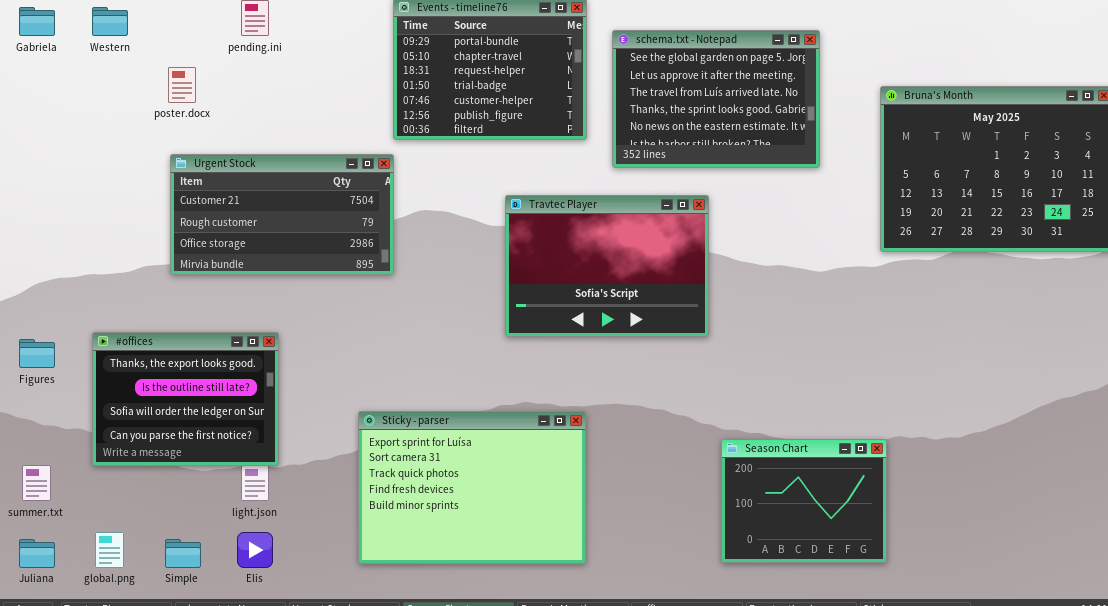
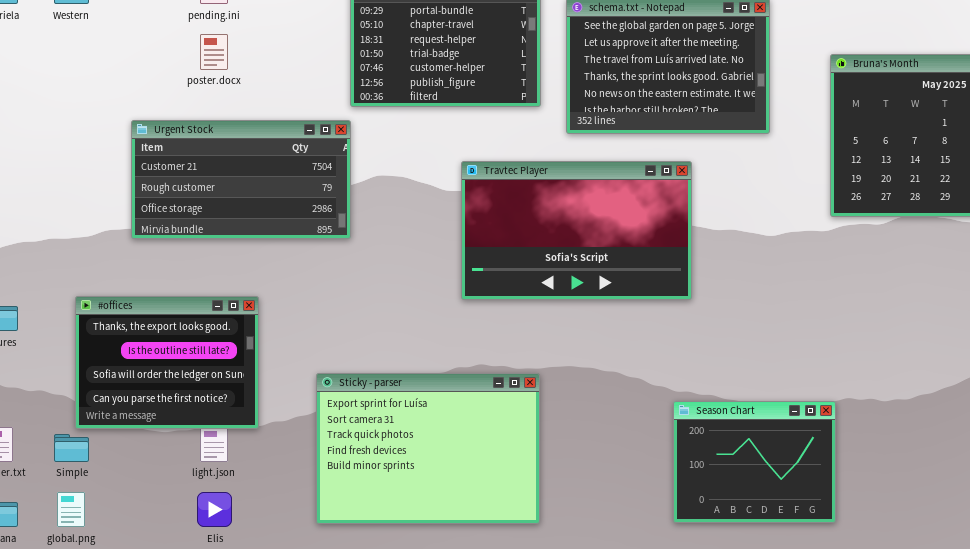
poster.docx: [168,67,196,103] -> [200,34,228,70], moved
Travtec Player: [505,195,709,337] -> [461,161,692,300], resized
#offices: [92,332,279,466] -> [75,296,259,429], moved
Simple: [165,539,201,568] -> [54,434,89,462], moved

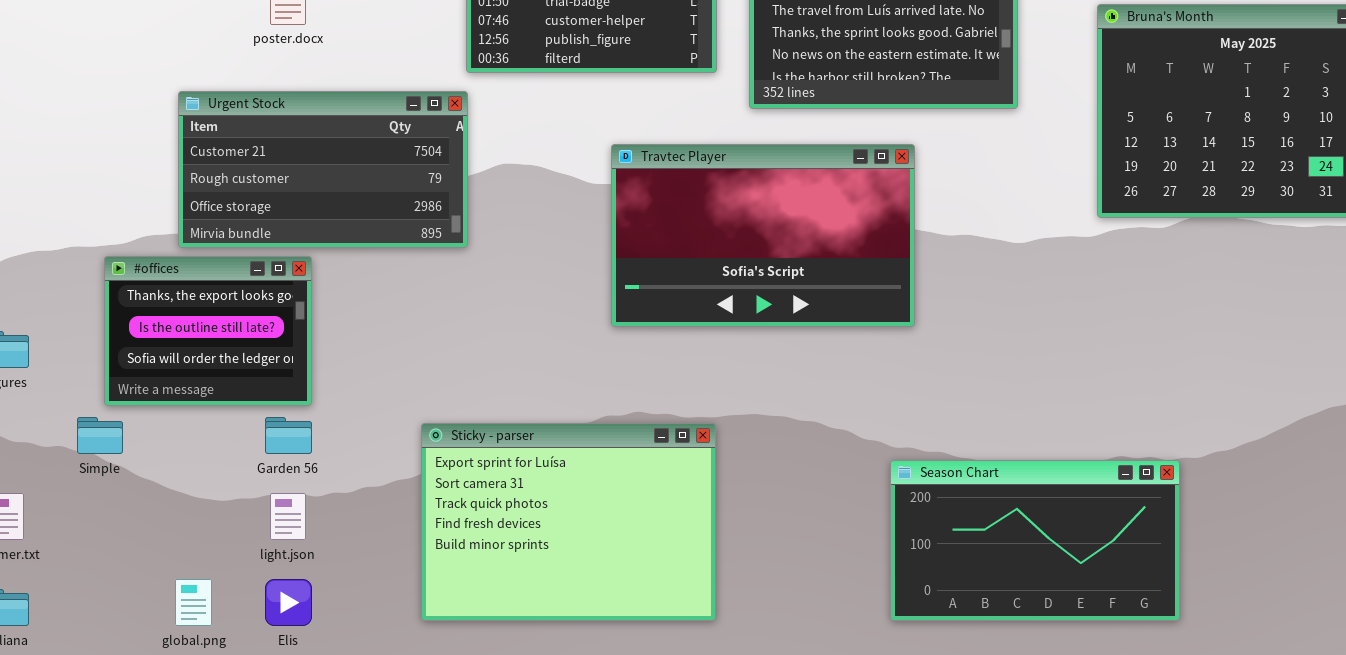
#offices: [75,296,259,429] -> [104,256,312,406], moved, resized
Season Chart: [673,401,836,523] -> [890,460,1180,621], resized
Simple: [54,434,89,462] -> [77,417,123,454], moved
global.png: [57,492,85,527] -> [175,579,212,626], moved

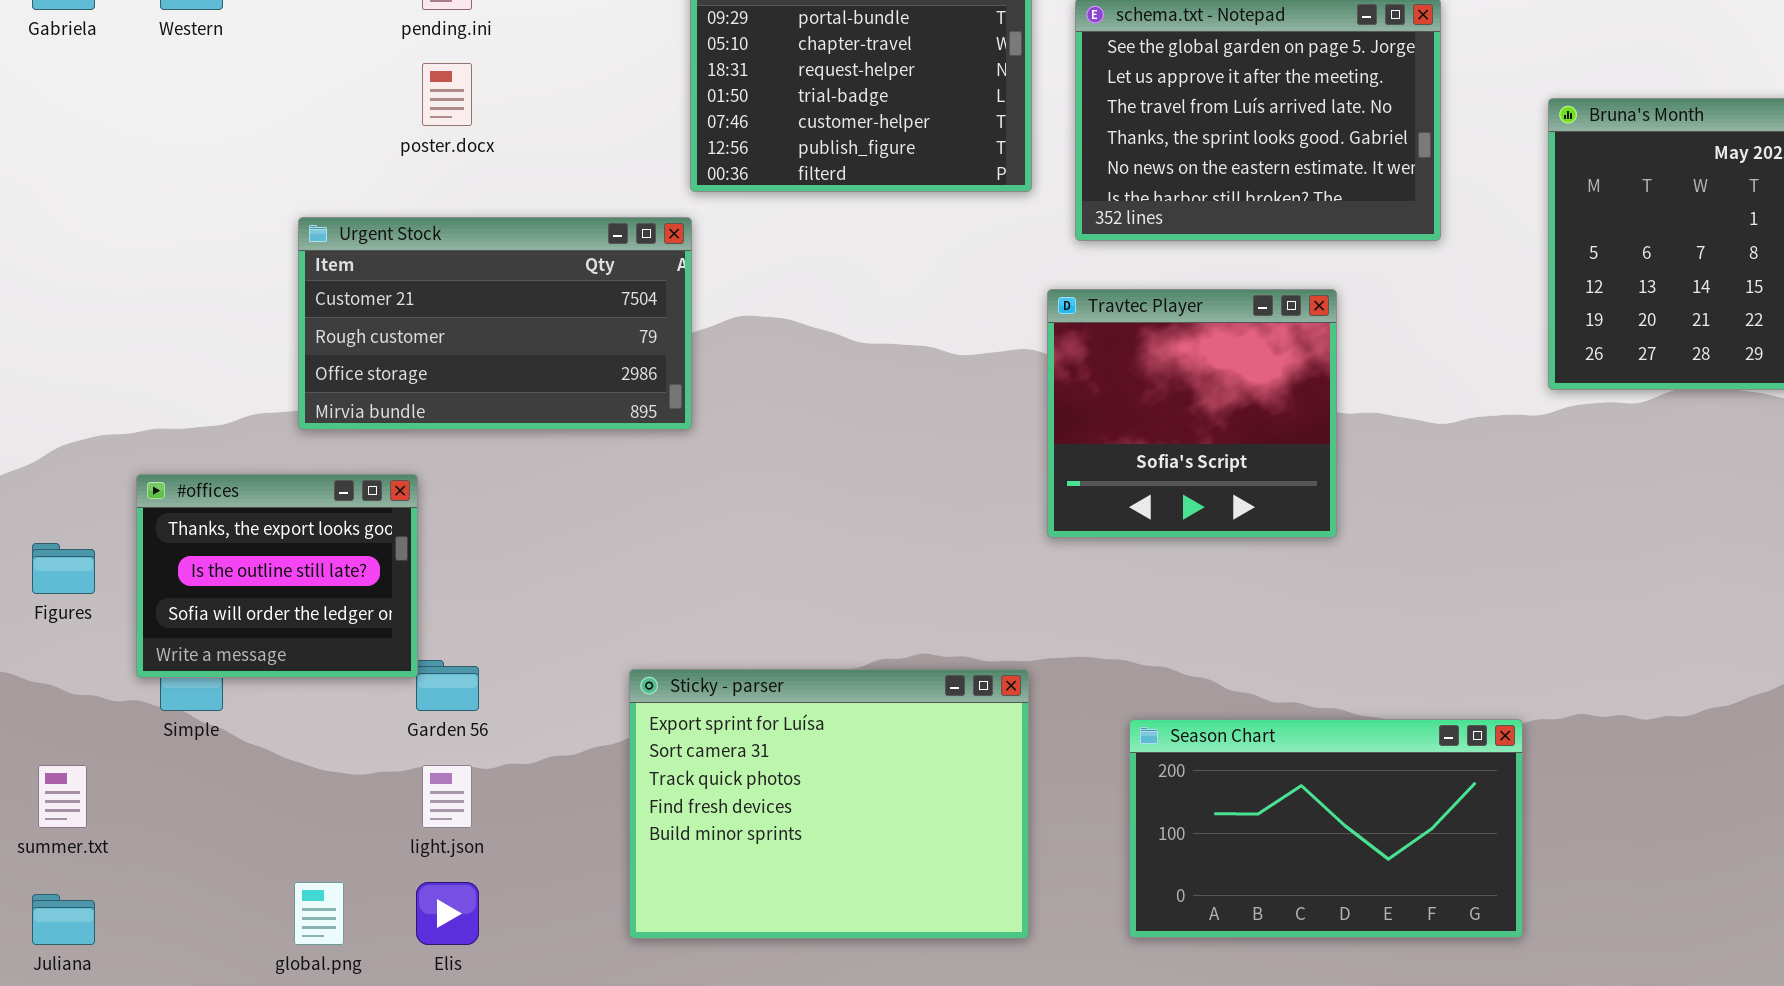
Travtec Player: [611,144,915,327] -> [1047,289,1337,538], moved, resized
#offices: [104,256,312,406] -> [136,474,418,678], moved
Season Chart: [890,460,1180,621] -> [1129,719,1523,938], moved

